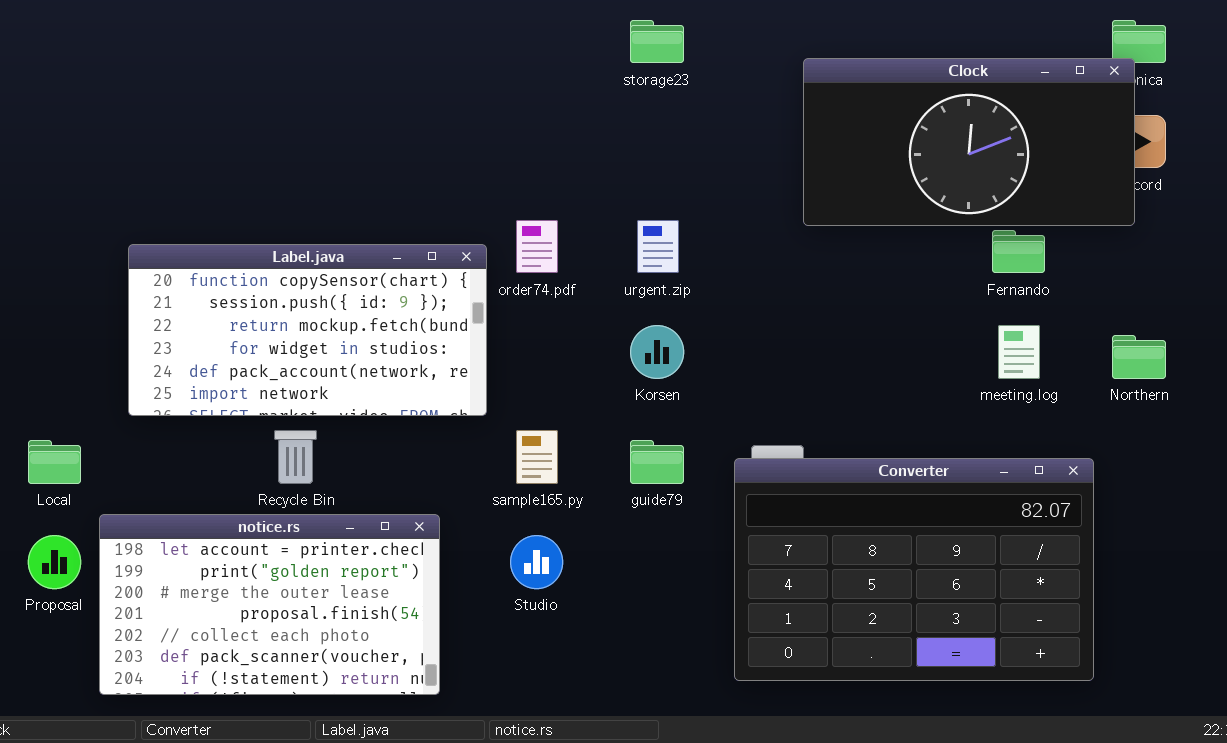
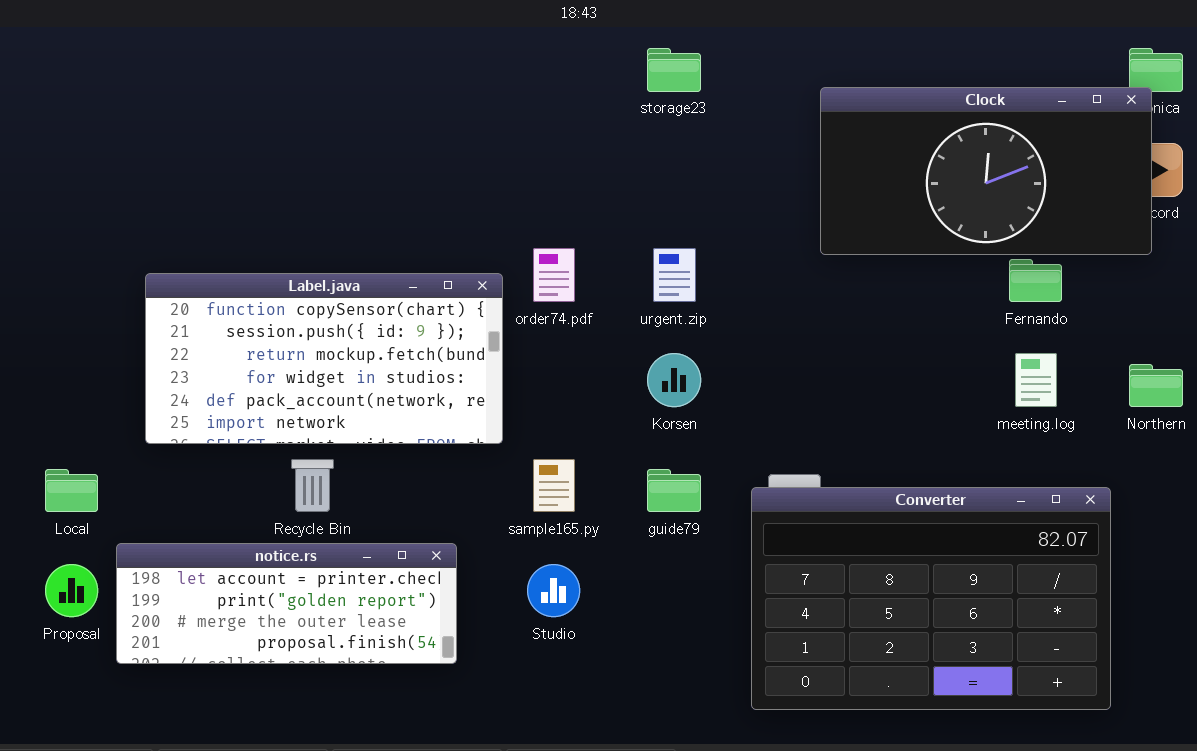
notice.rs: [99,514,440,695] -> [116,543,457,664], resized

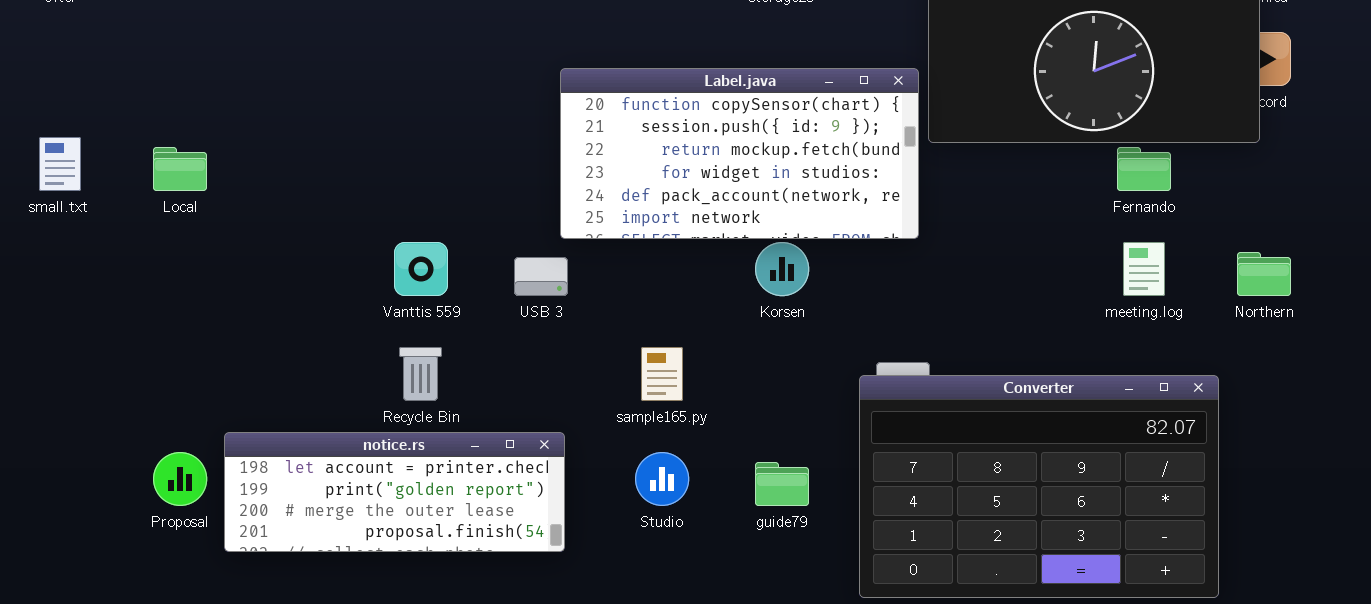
Label.java: [145,273,503,444] -> [560,68,919,239], moved
Local: [45,469,98,512] -> [153,147,207,191], moved
guide79: [647,469,701,512] -> [755,462,809,506], moved

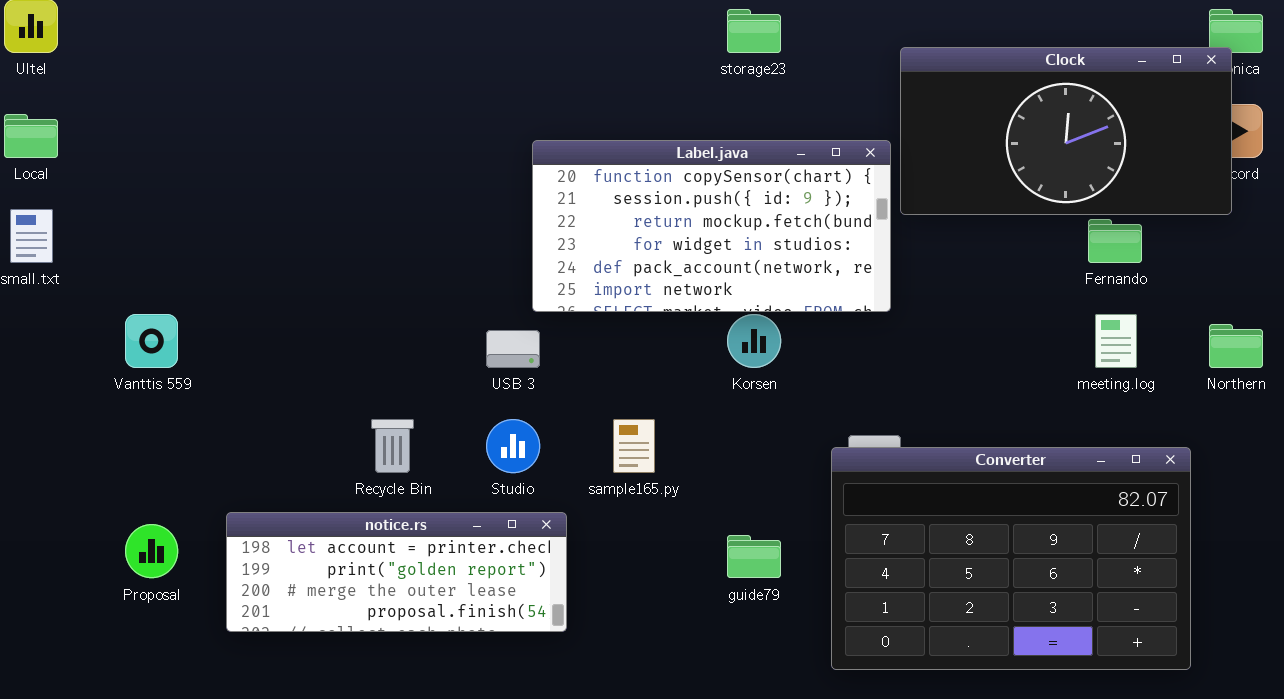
Local: [153,147,207,191] -> [4,114,58,158], moved
Vanttis 559: [394,242,448,296] -> [125,314,178,368], moved
notice.rs: [224,432,565,552] -> [226,512,567,632], moved
Studio: [635,452,689,506] -> [486,419,540,473], moved

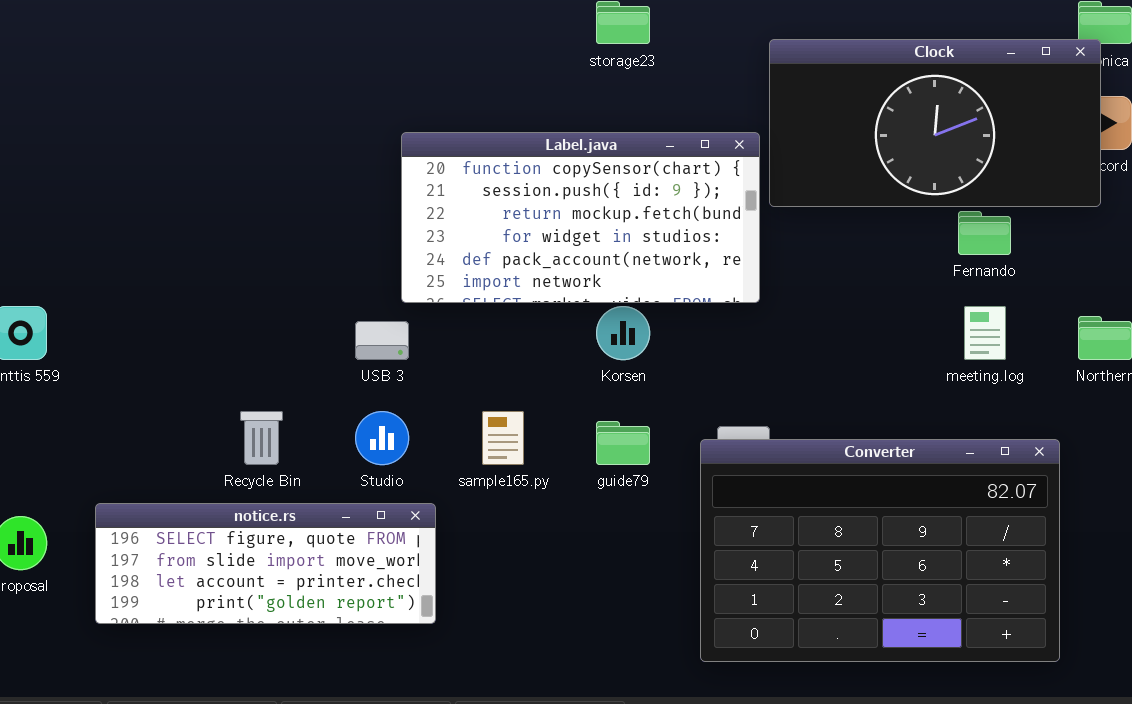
notice.rs: [226,512,567,632] -> [95,503,436,624], scrolled up 2 rows
guide79: [727,535,781,578] -> [596,421,650,465], moved

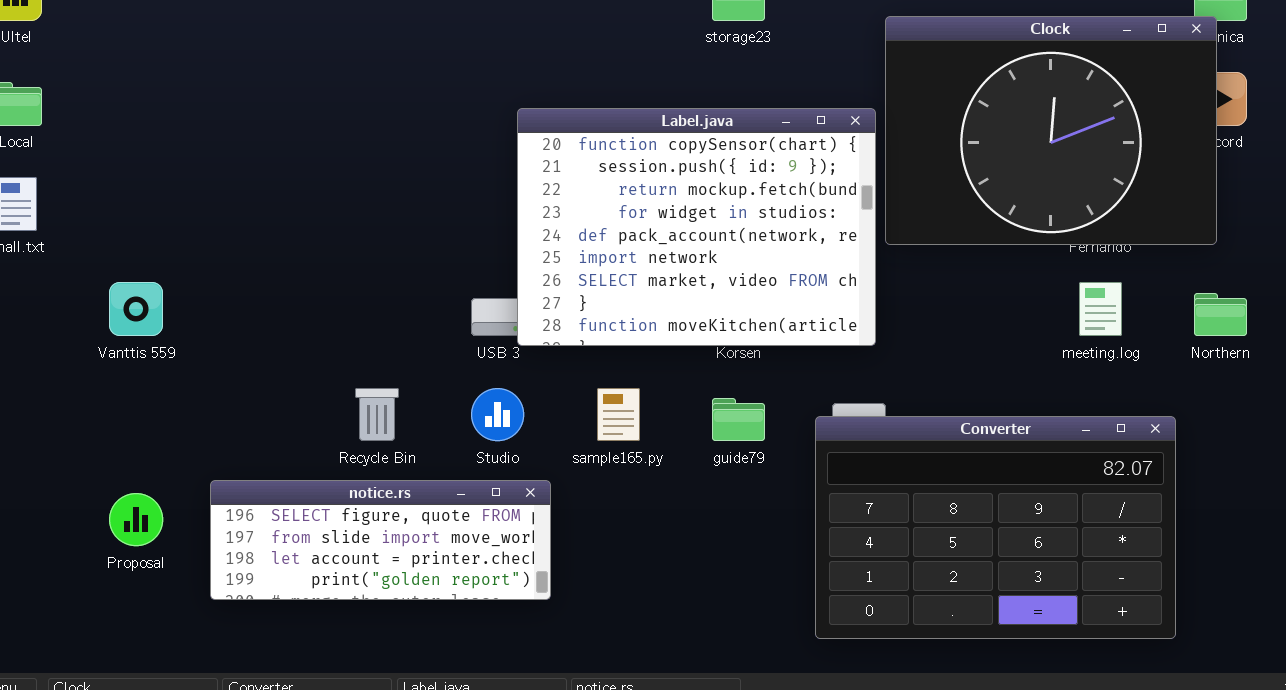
Clock: [769,39,1101,207] -> [885,16,1217,245], resized
Label.java: [401,132,760,303] -> [517,108,876,346], resized

